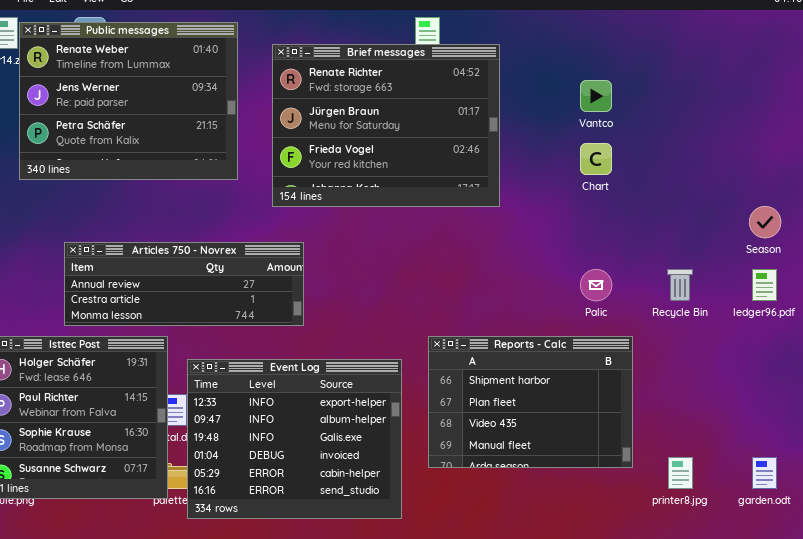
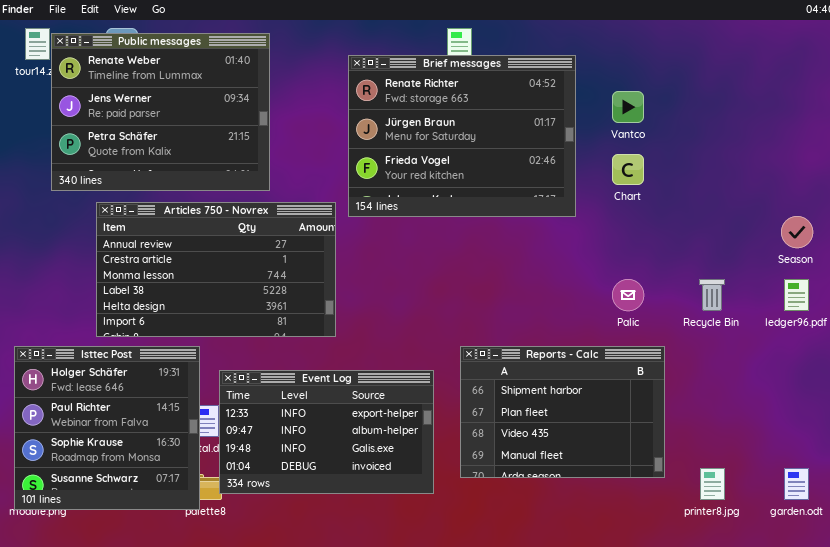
Brief messages: [272,44,500,207] -> [348,55,576,217], moved
Articles 750 - Novrex: [64,242,304,326] -> [96,202,336,337], resized
Event Log: [187,359,402,519] -> [219,370,434,494], resized

